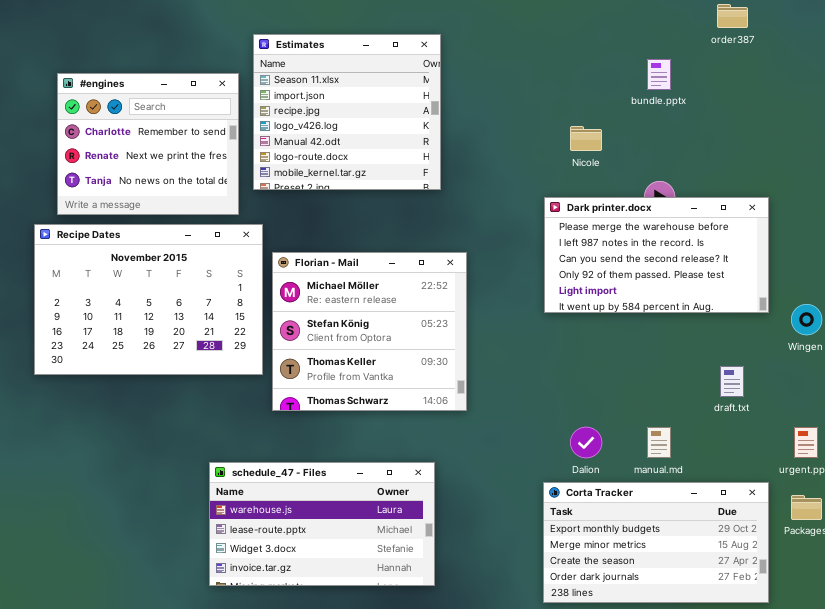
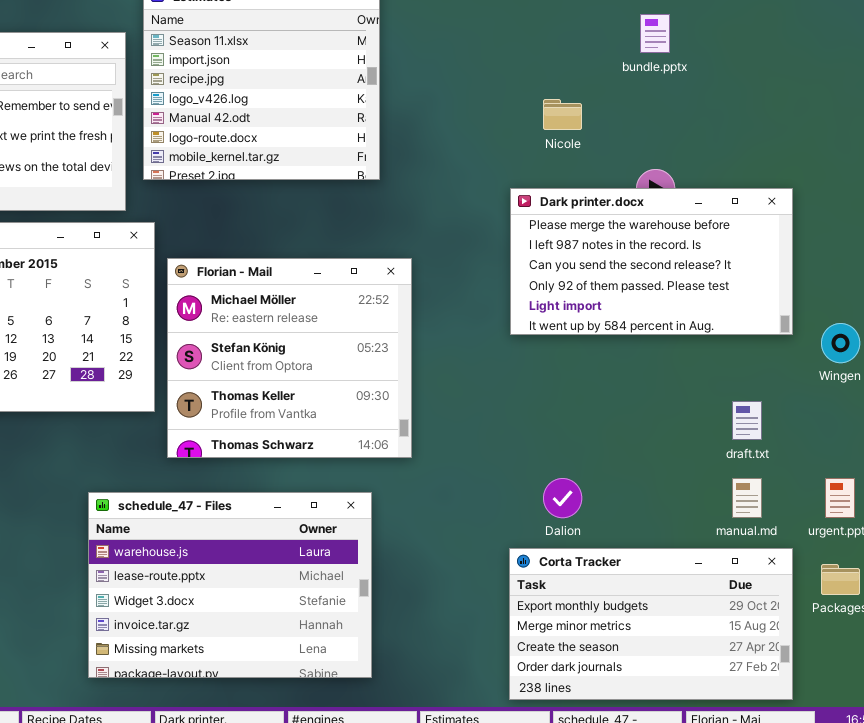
manual.md: [647,427,671,458] -> [732,478,762,518], moved
schedule_47 - Files: [209,462,435,586] -> [88,492,372,678], resized

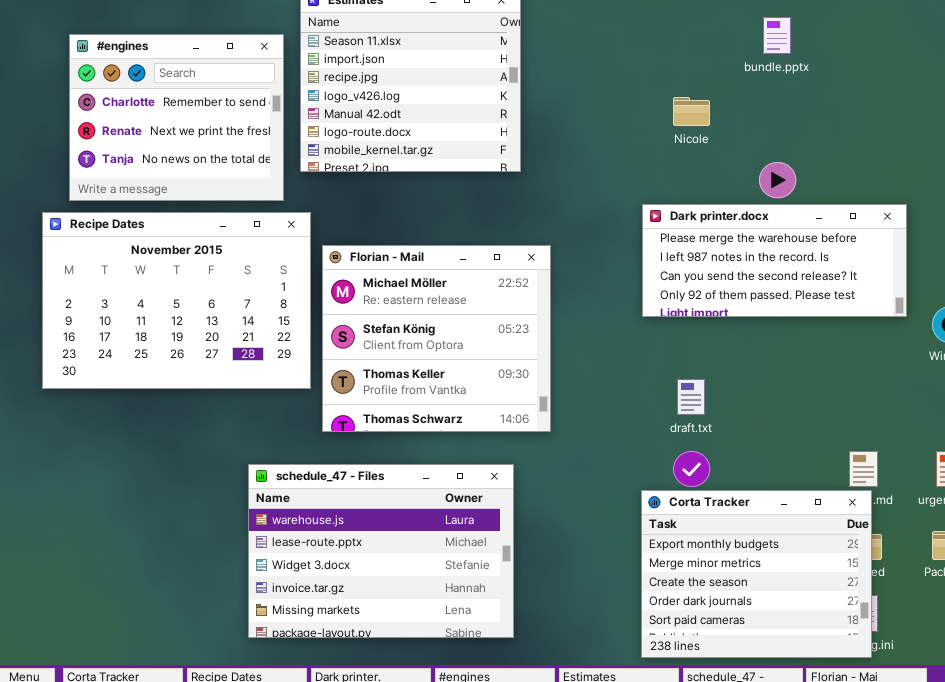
Dark printer.docx: [510,188,793,335] -> [642,204,907,317], resized
draft.txt: [732,401,762,440] -> [677,379,705,415], moved
Corta Tracker: [509,548,793,700] -> [641,490,872,658], resized

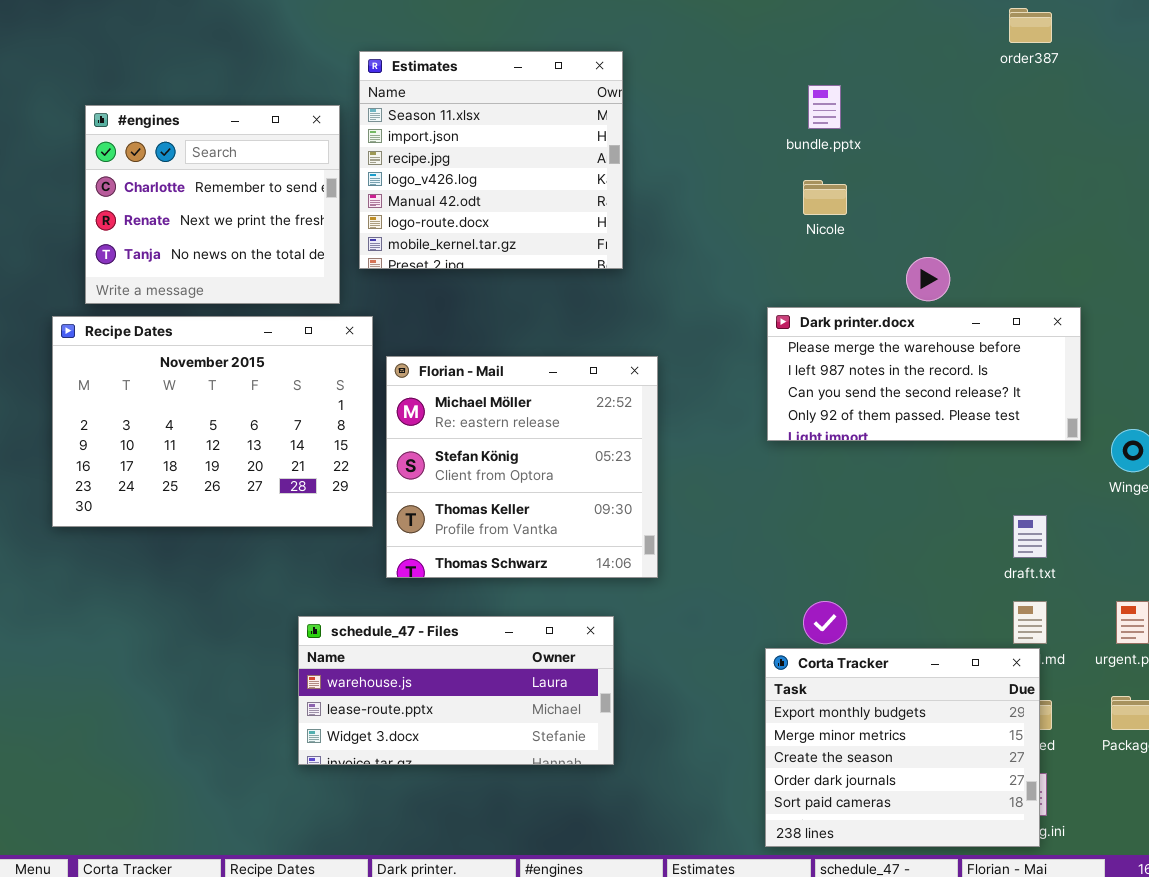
bundle.pptx: [763,17,791,54] -> [808,85,841,129], moved
draft.txt: [677,379,705,415] -> [1013,515,1047,558], moved
schedule_47 - Files: [248,464,514,638] -> [298,616,614,765], resized

